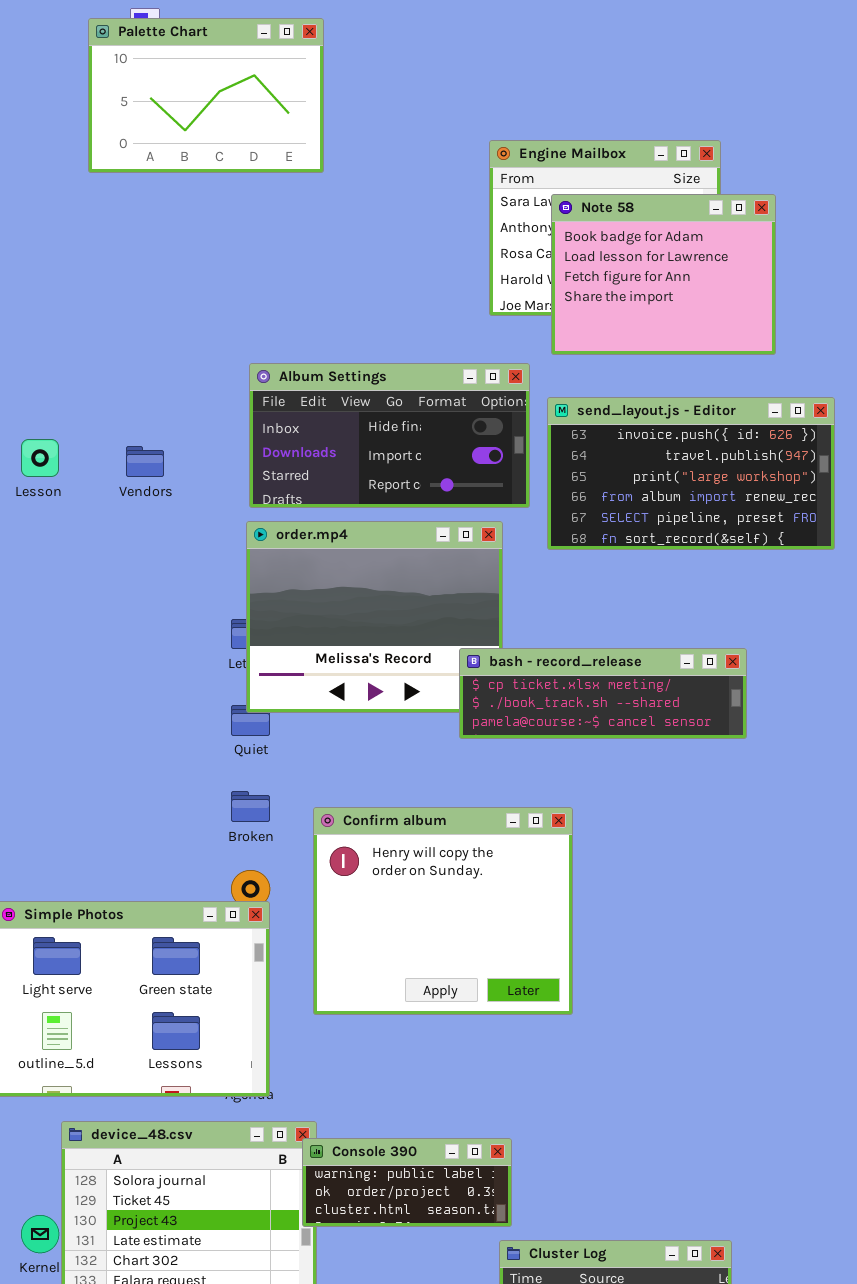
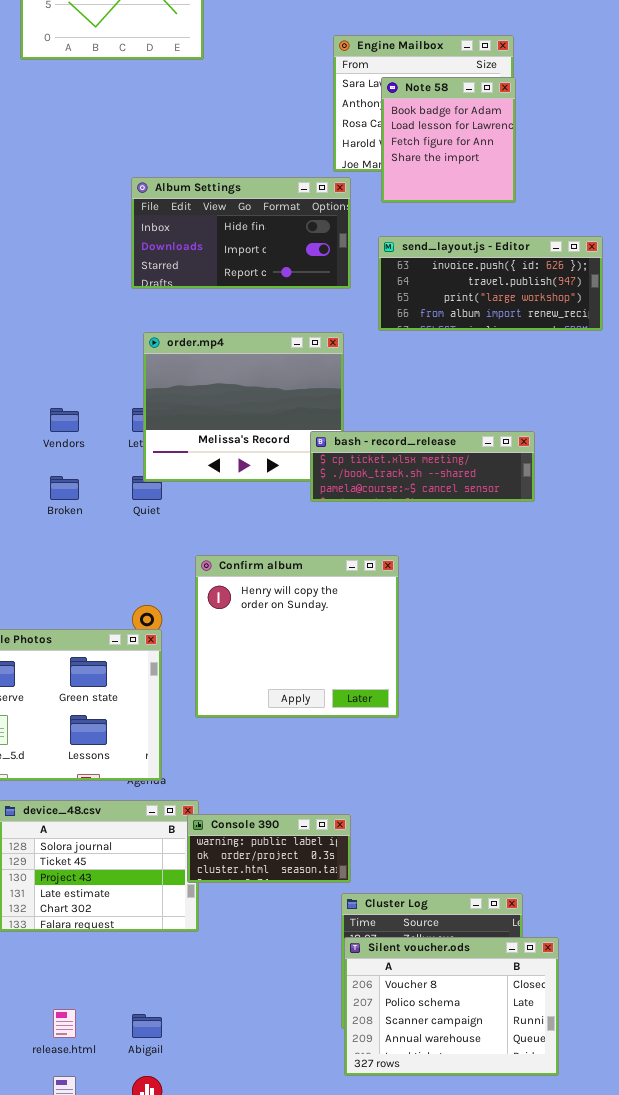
Note 58: [551,194,776,355] -> [381,77,516,203], resized
Album Settings: [249,363,530,508] -> [131,177,351,289], moved
send_layout.js - Editor: [547,397,835,550] -> [378,236,603,331], resized
Vendors: [126,446,164,477] -> [50,408,79,432], moved
Broken: [231,791,270,822] -> [50,476,79,500], moved

